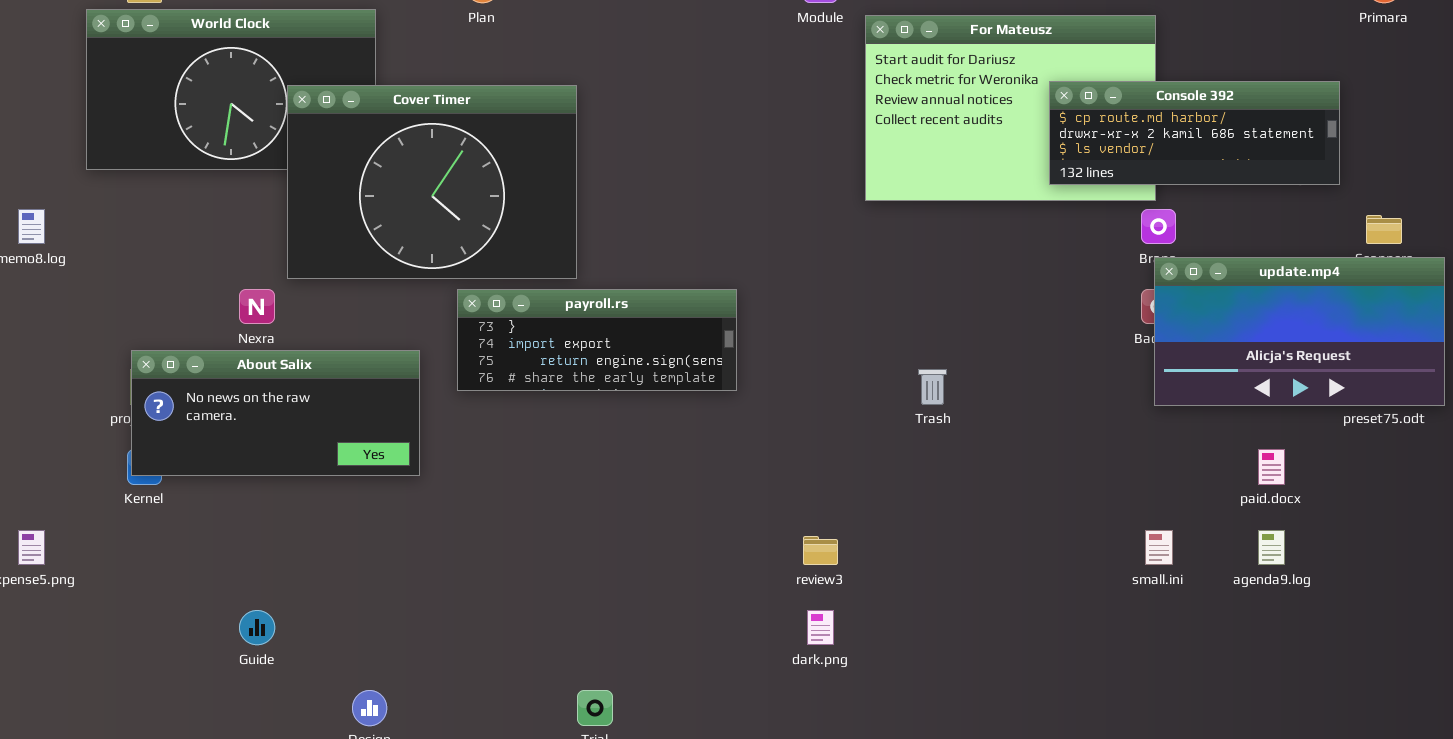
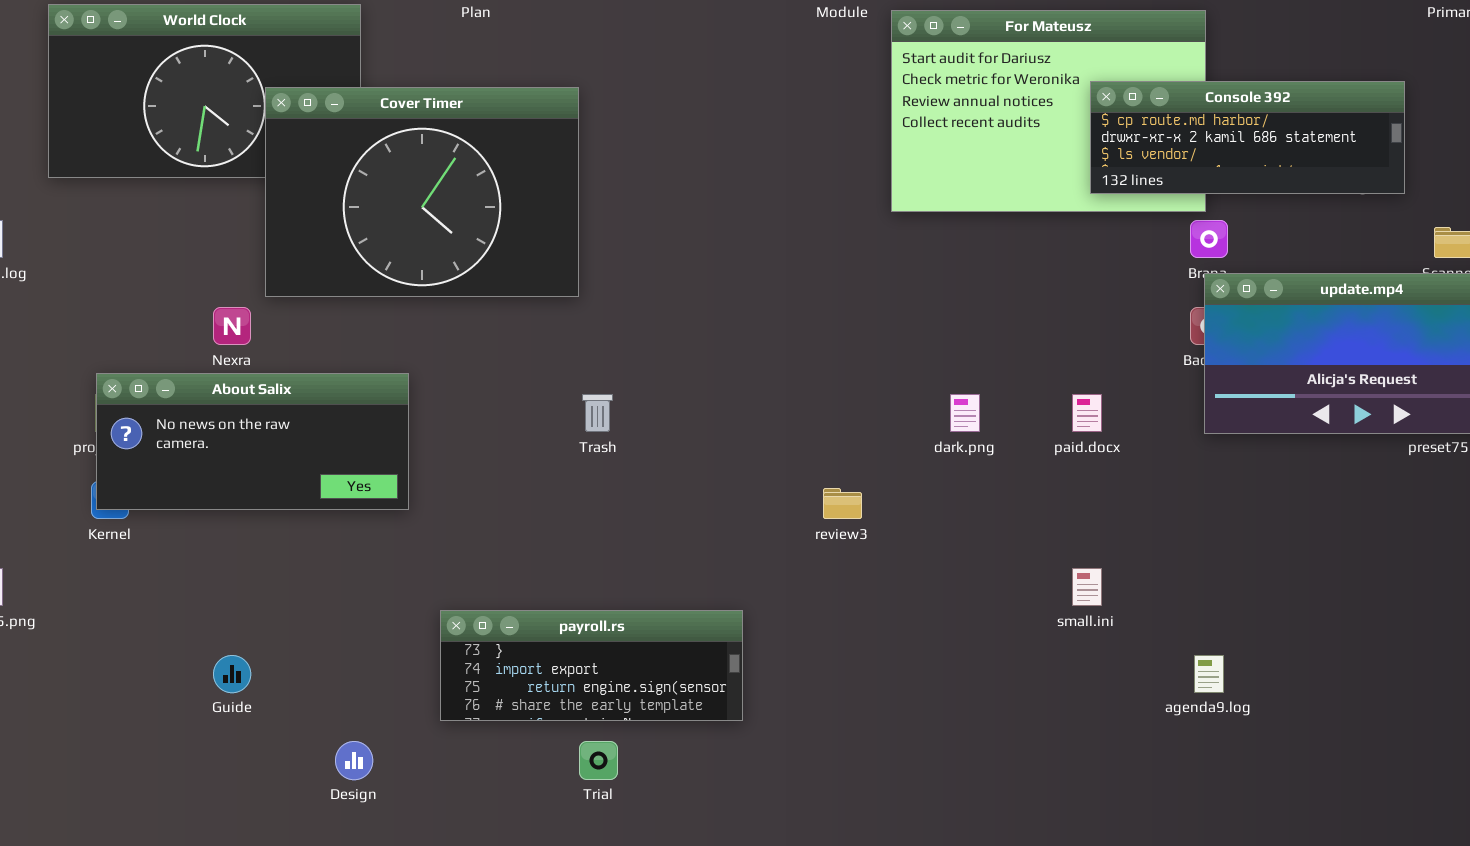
payroll.rs: [457,289,737,391] -> [440,610,743,721], moved
Trash: [918,369,947,405] -> [582,394,613,432], moved
paid.docx: [1258,449,1285,485] -> [1072,394,1102,432], moved
small.ini: [1145,530,1173,565] -> [1072,568,1102,606], moved
agenda9.log: [1258,530,1285,565] -> [1194,655,1224,693], moved
review3: [803,536,838,565] -> [823,488,862,519], moved
dark.png: [807,610,834,645] -> [950,394,980,432], moved

